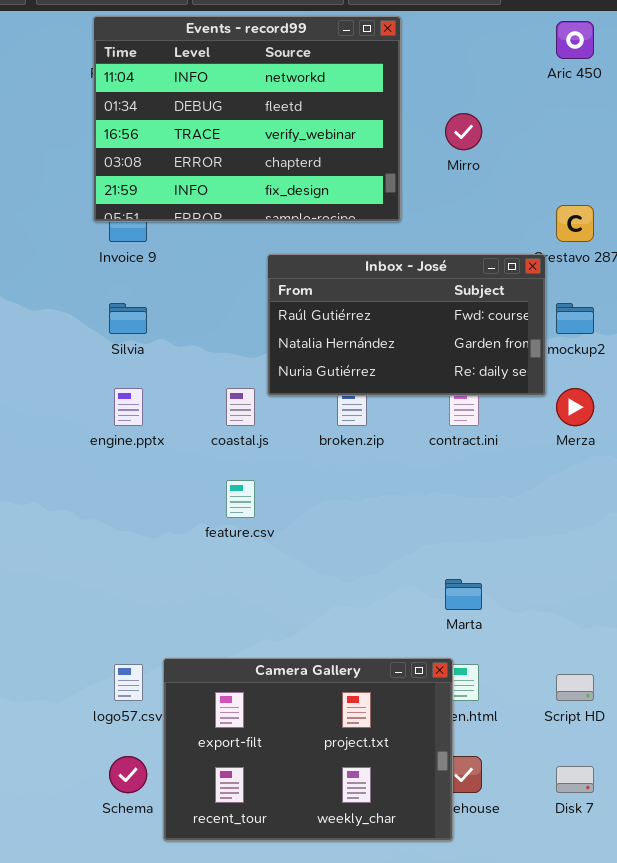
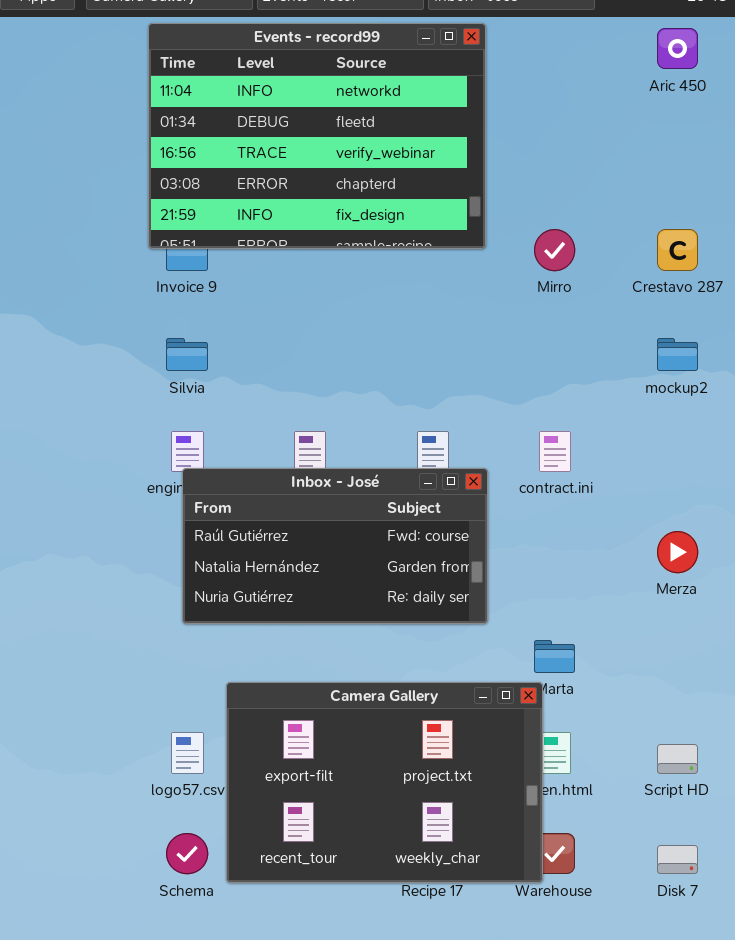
Mirro: [445,113,482,150] -> [534,229,575,271], moved
Inbox - José: [267,254,546,396] -> [182,468,488,624], moved
Merza: [556,388,594,426] -> [657,531,698,573], moved
Camera Gallery: [163,658,453,841] -> [226,682,543,883], moved

